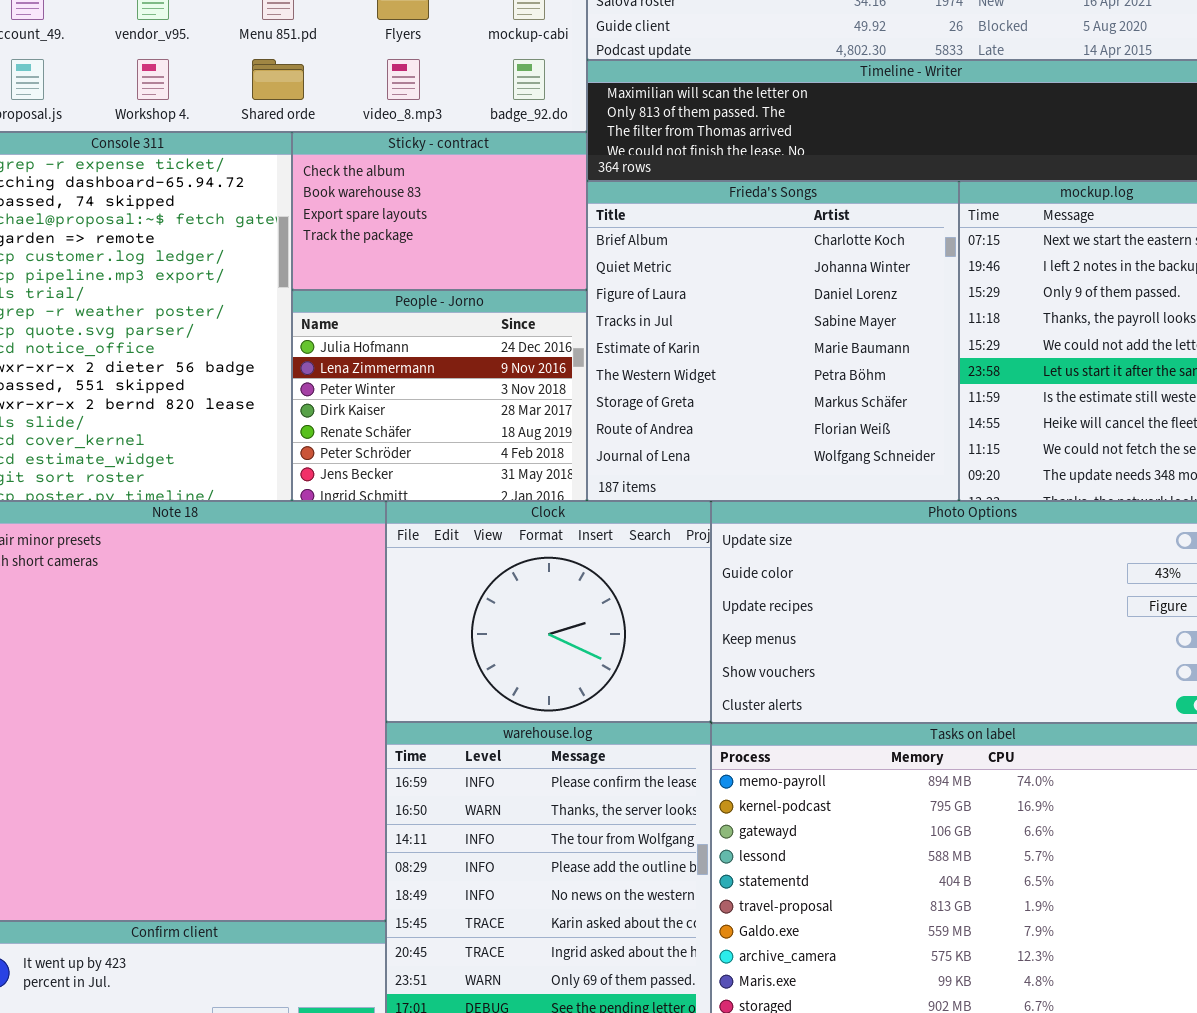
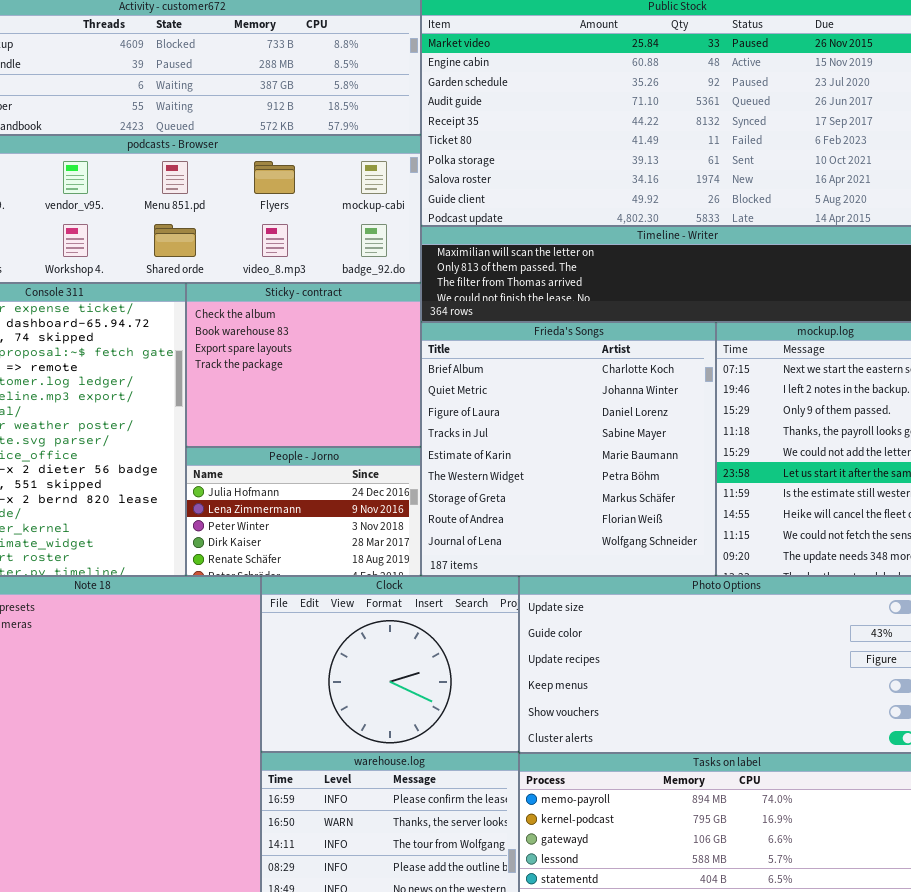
Sticky - contract: [292,132,587,290] -> [186,283,421,447], resized
People - Jorno: [292,290,587,501] -> [186,447,421,576], resized

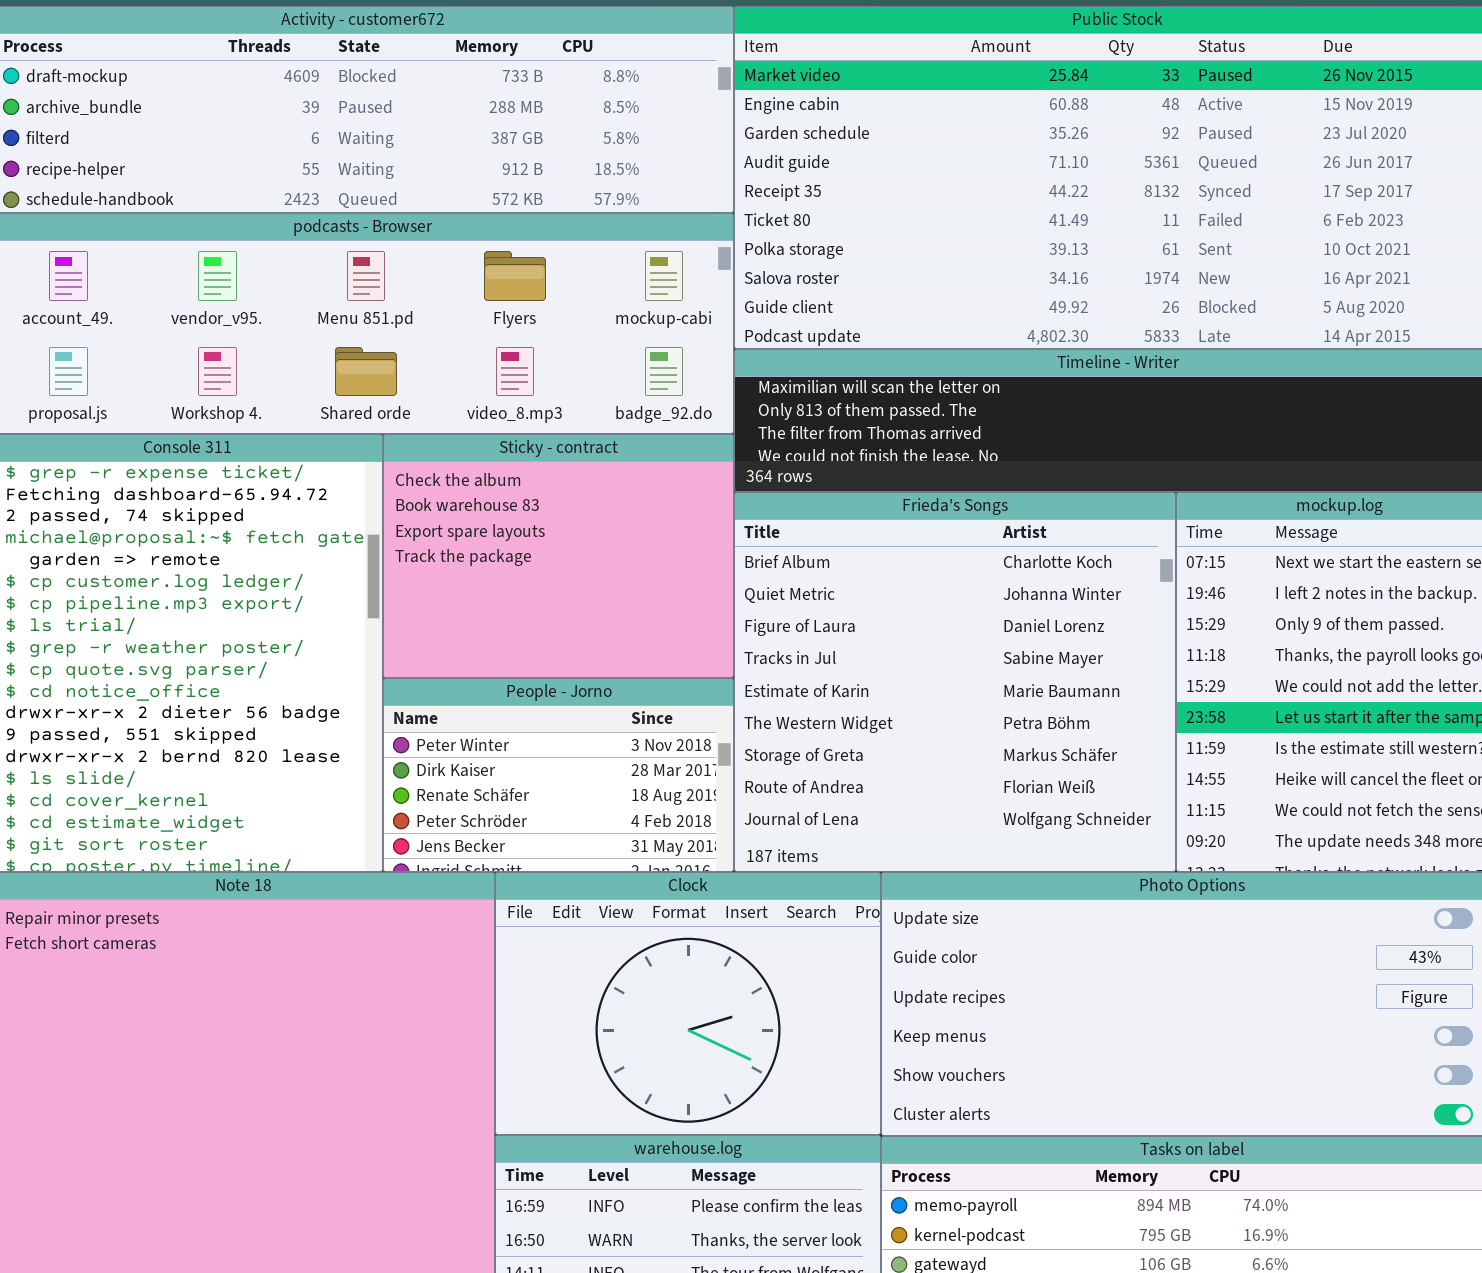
People - Jorno: [186,447,421,576] -> [383,678,734,872], scrolled down 2 rows

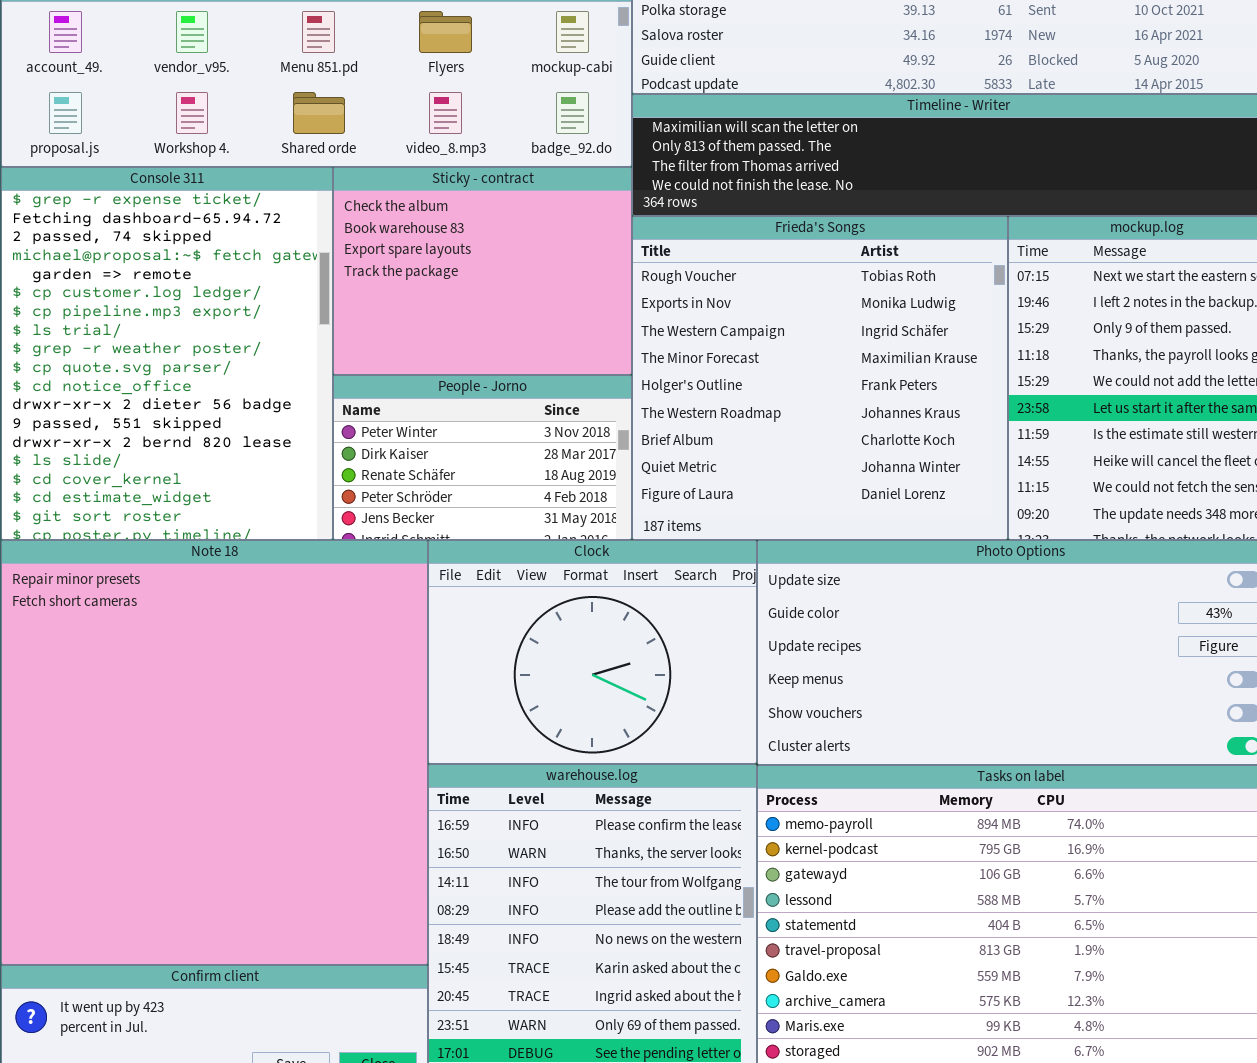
Frieda's Songs: [734,492,1176,872] -> [632,216,1008,540], scrolled up 6 rows

